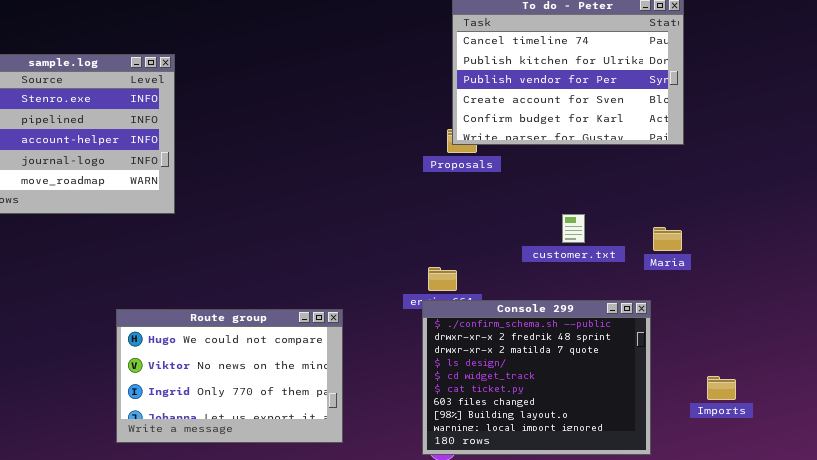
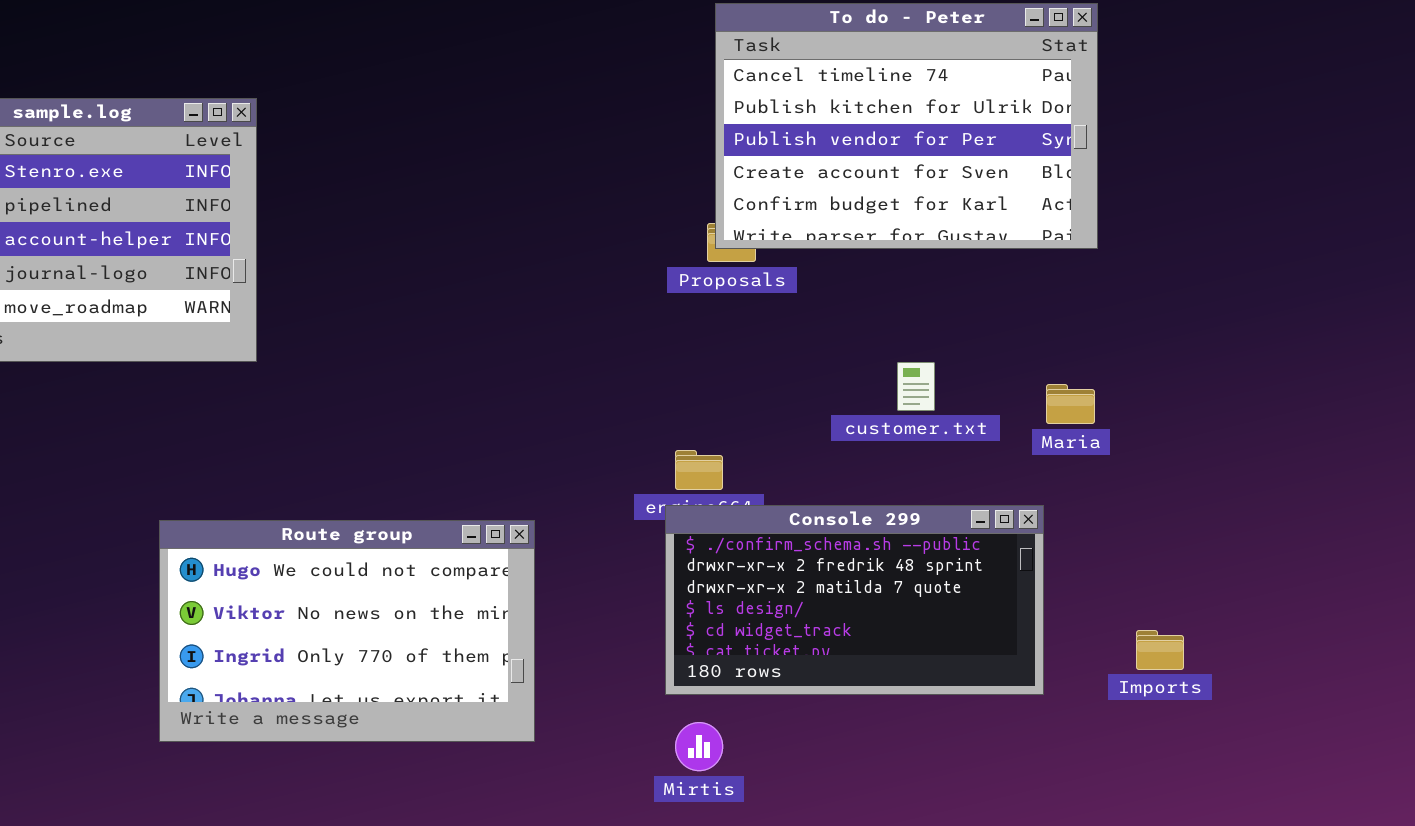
Console 299: [422,300,651,455] -> [665,505,1044,695], resized

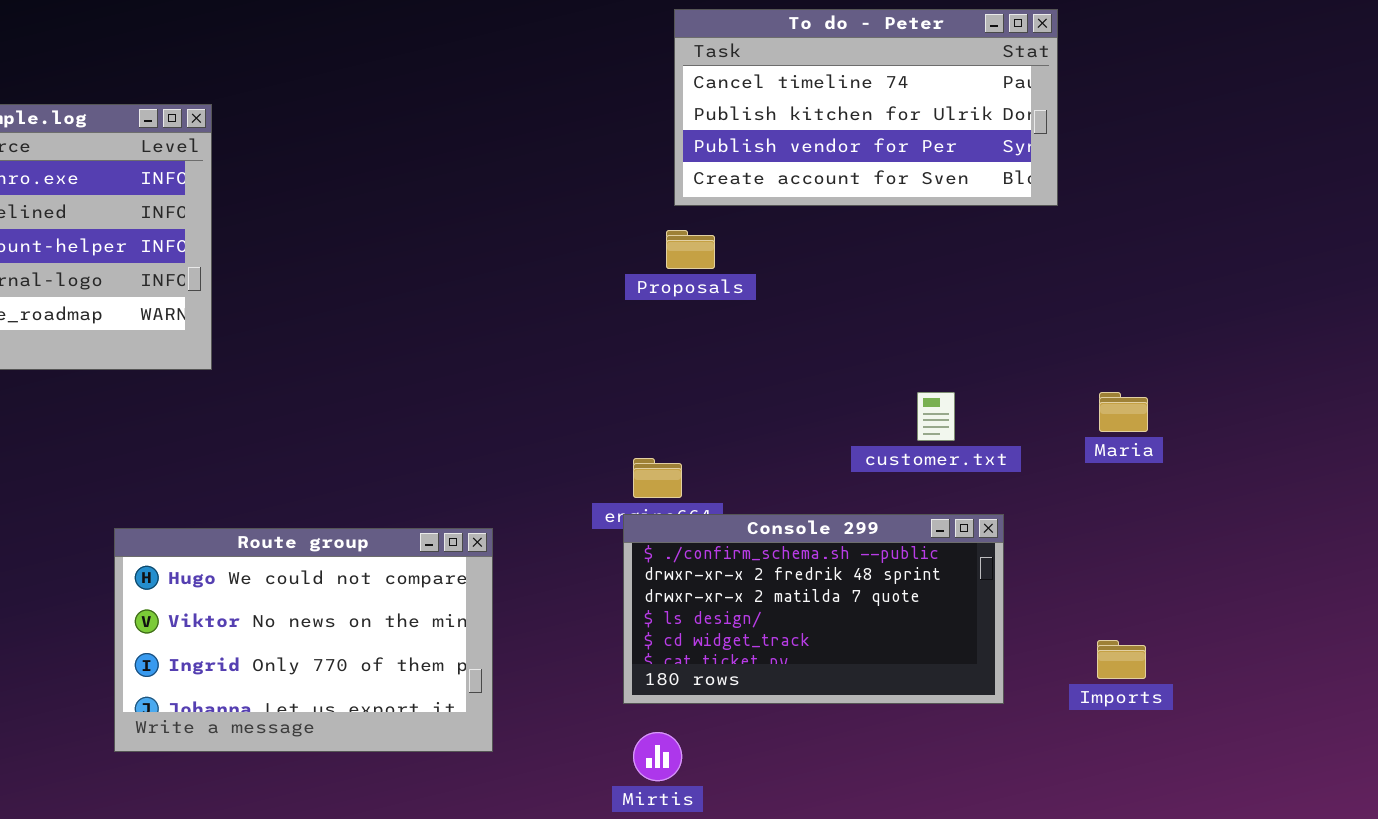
To do - Peter: [715,3,1098,249] -> [674,9,1058,206], resized
customer.txt: [897,362,935,411] -> [917,392,955,441], moved
Maria: [1046,384,1095,424] -> [1099,392,1148,432], moved

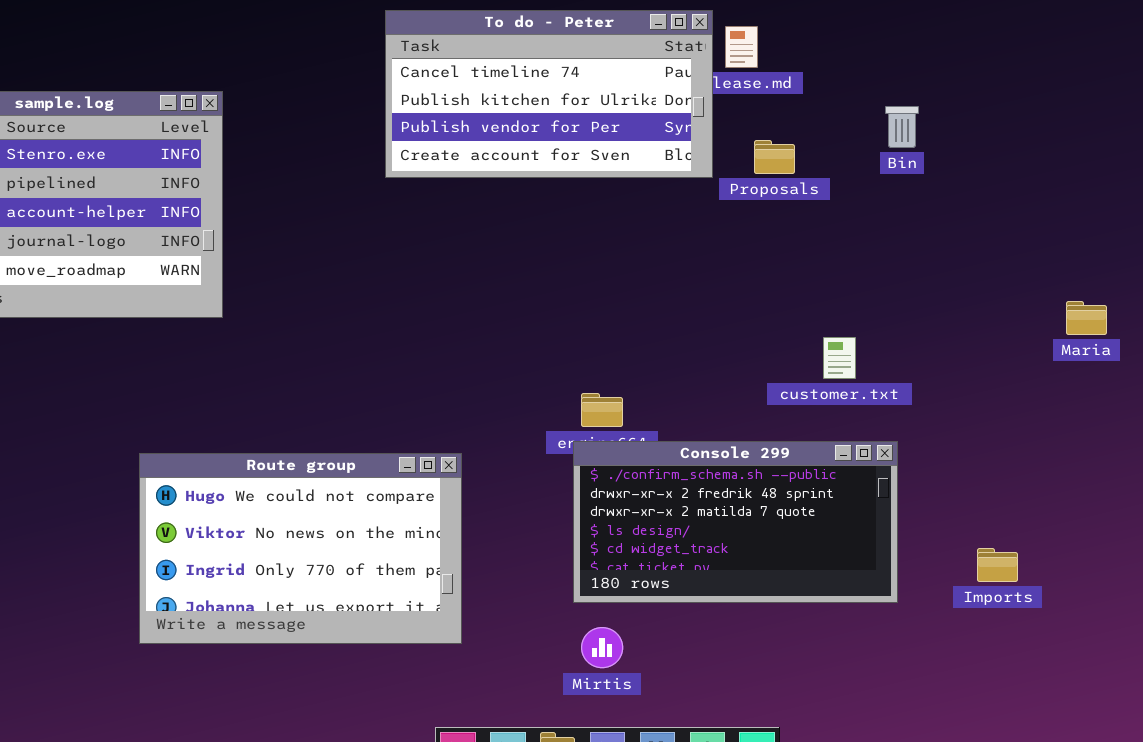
To do - Peter: [674,9,1058,206] -> [385,10,713,178], moved
Proposals: [666,230,715,269] -> [754,140,795,174], moved
Maria: [1099,392,1148,432] -> [1066,301,1107,335], moved

